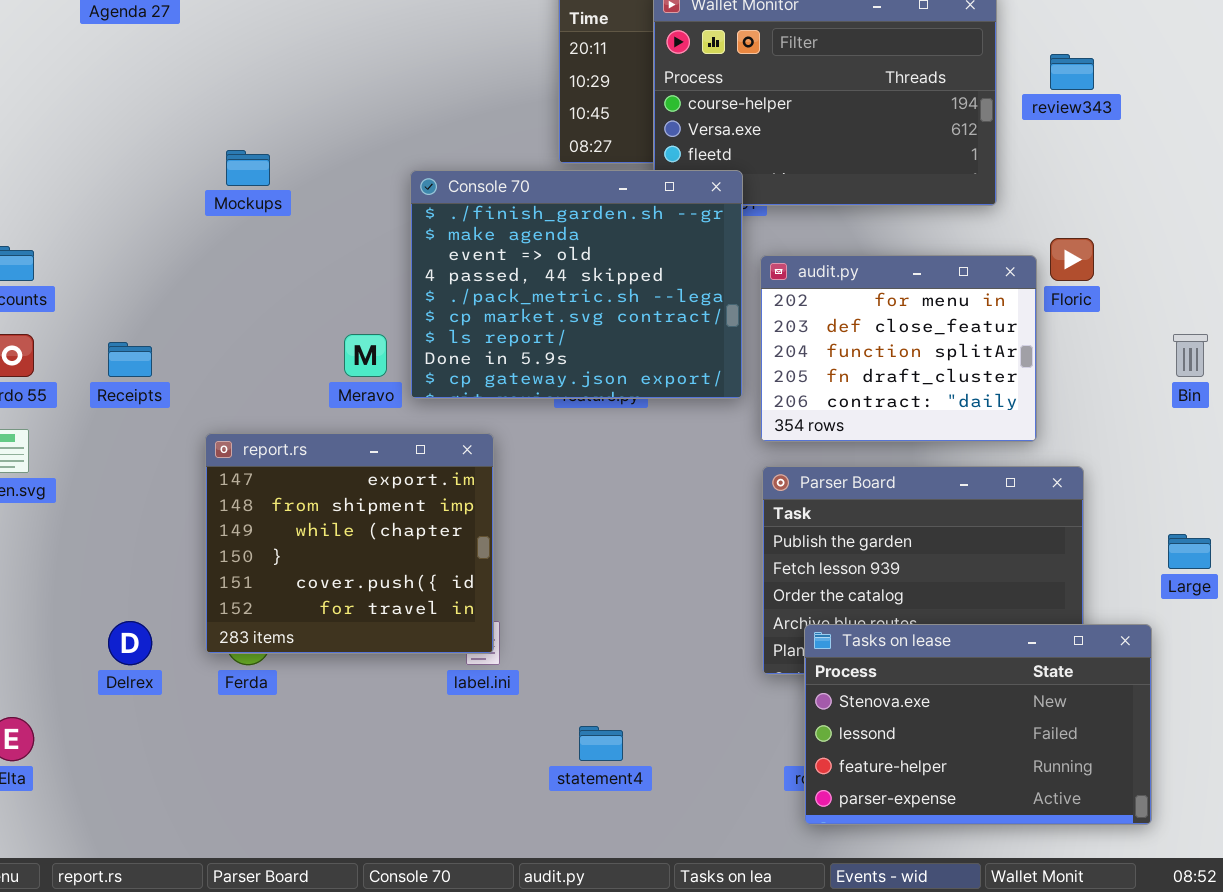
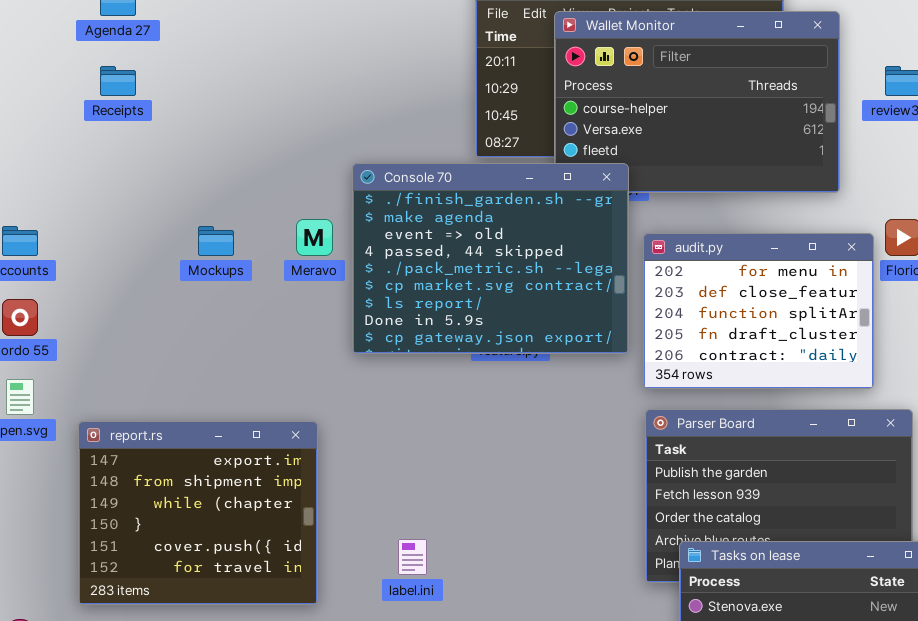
Mockups: [226,150,270,186] -> [198,226,234,256], moved
Meravo: [344,334,387,377] -> [296,219,333,256], moved
Receipts: [108,342,152,377] -> [100,66,136,96], moved
report.rs: [205,433,494,654] -> [78,421,318,605], moved

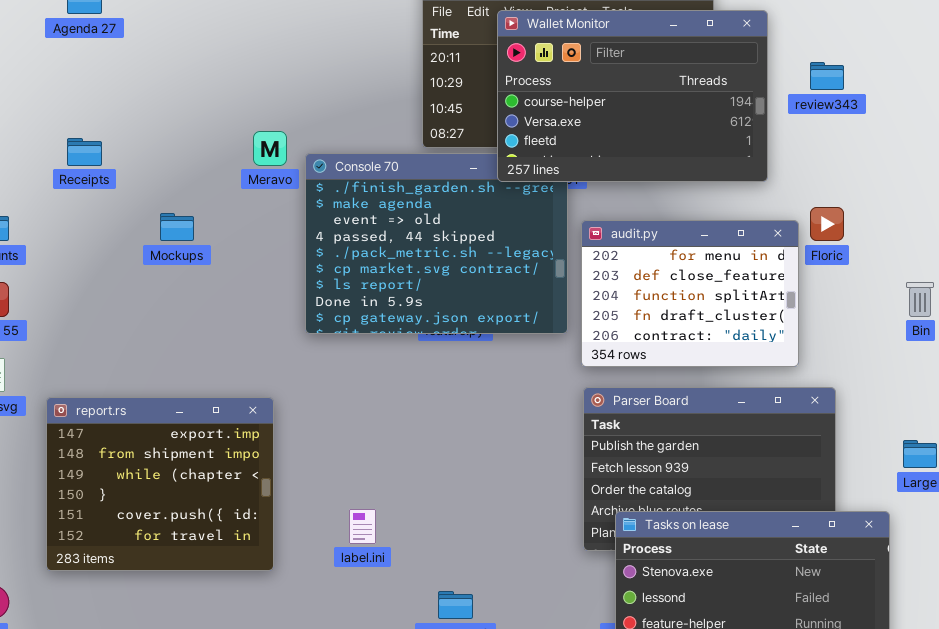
Wallet Monitor: [554,11,840,193] -> [497,10,768,182], raised
Receipts: [100,66,136,96] -> [67,138,102,166], moved
Meravo: [296,219,333,256] -> [253,131,287,166], moved

